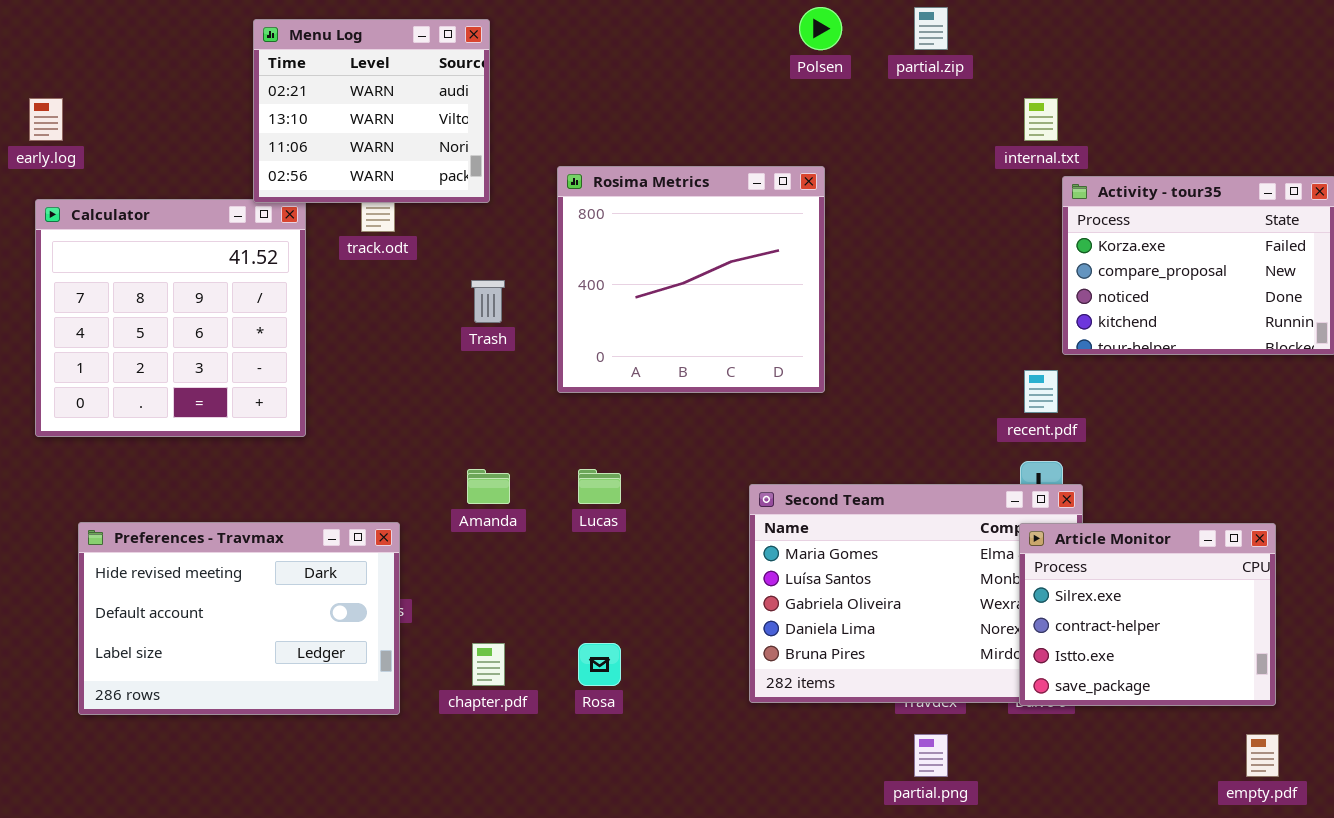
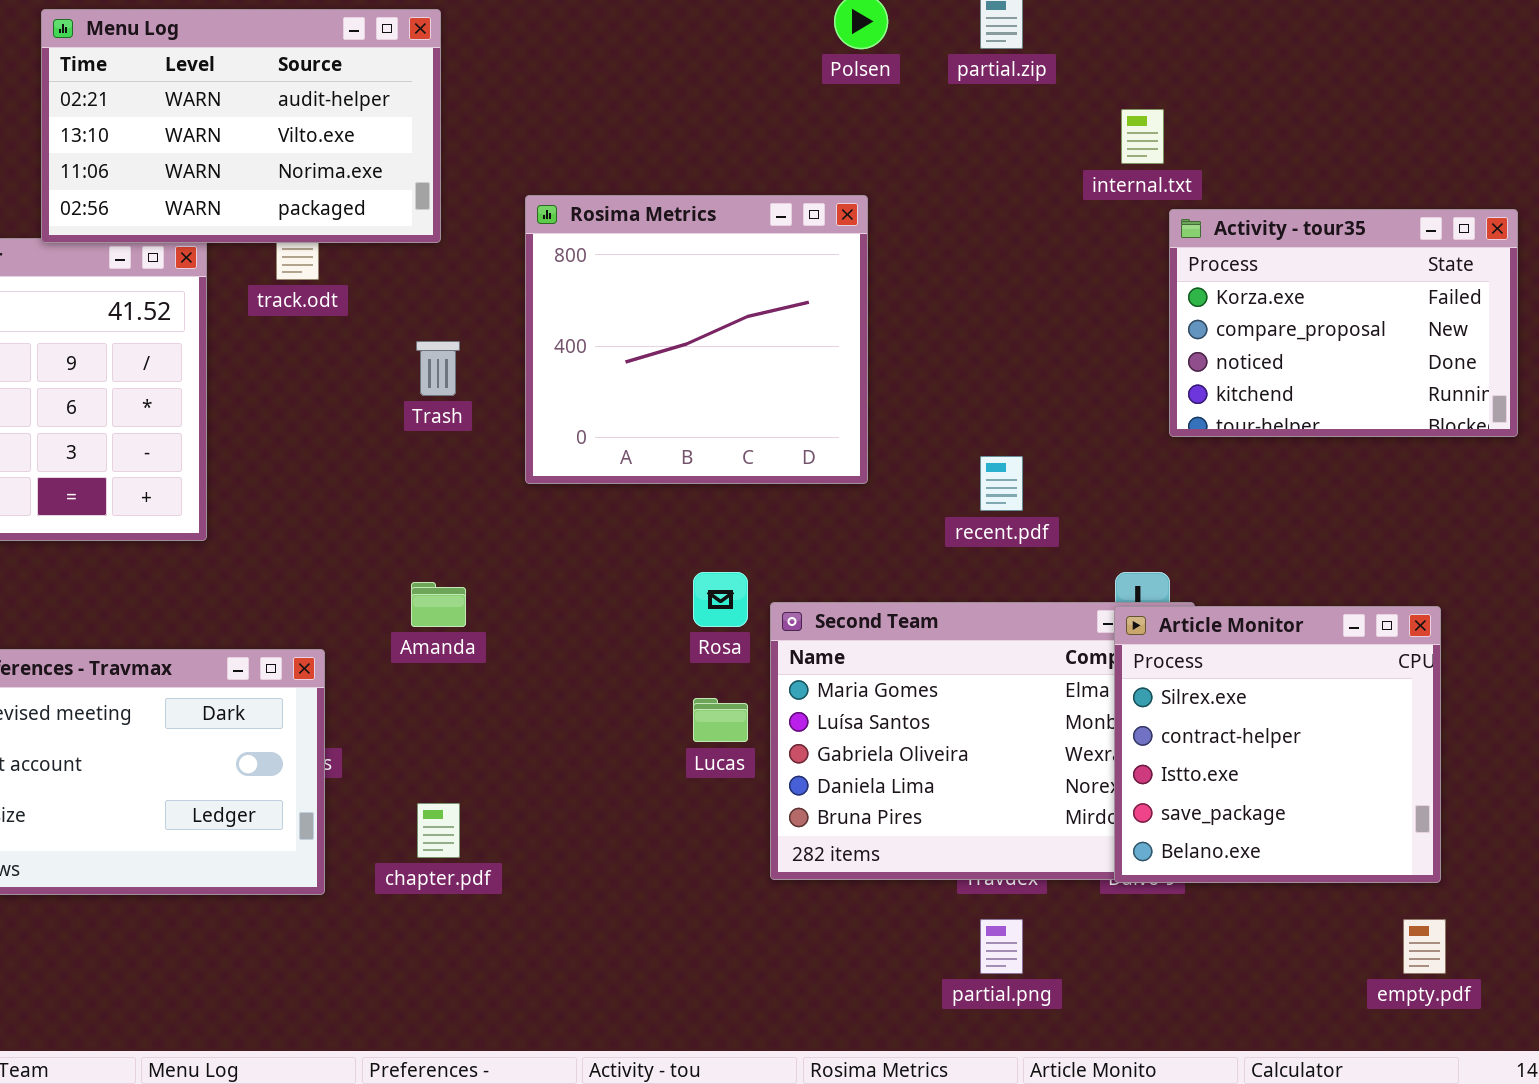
Menu Log: [253,19,490,203] -> [41,9,441,243], resized
recent.pdf: [1024,370,1058,413] -> [980,456,1023,511], moved
Lucas: [578,469,621,504] -> [693,698,748,742], moved
Article Monitor: [1019,523,1276,706] -> [1114,606,1441,883], resized
Rosa: [578,643,621,686] -> [693,572,748,627], moved

